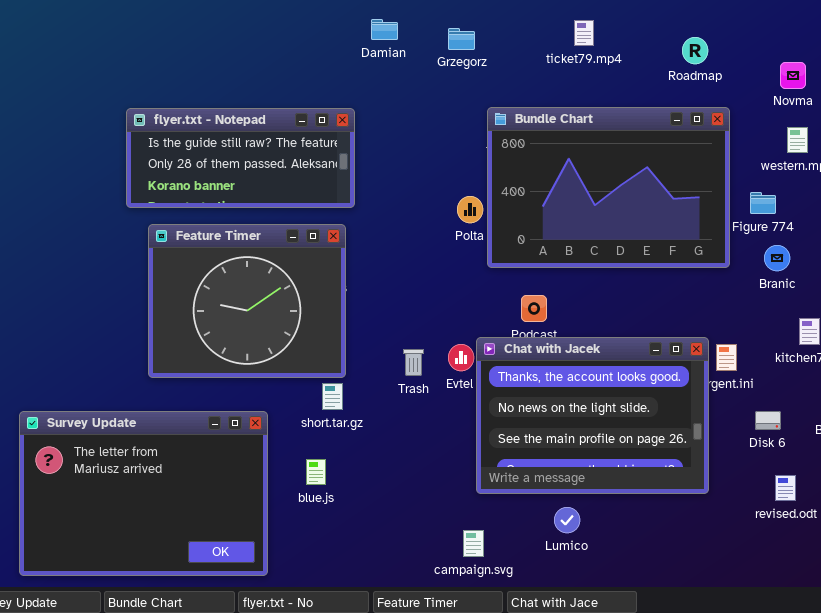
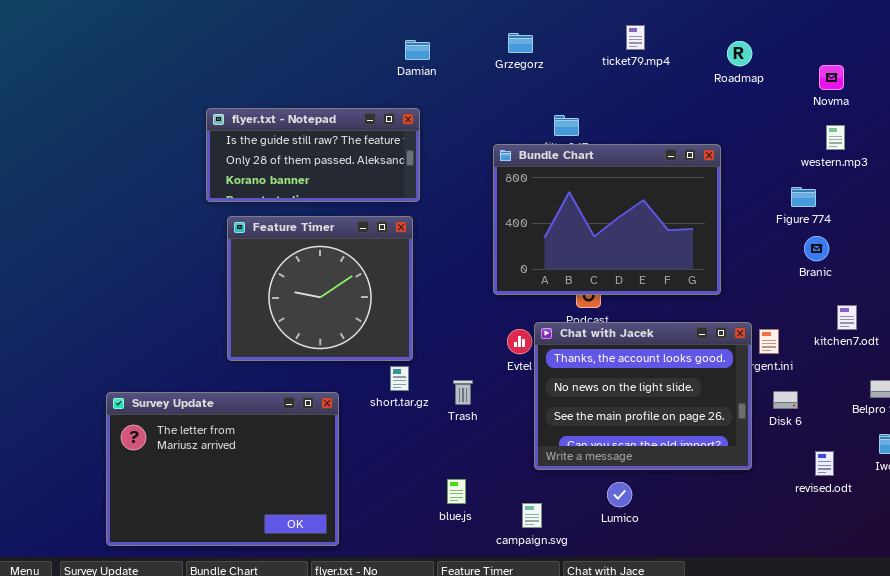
Damian: [371,19,398,40] -> [405,40,430,60], moved
Bundle Chart: [487,107,730,268] -> [493,144,721,295], moved
Trash: [403,349,424,376] -> [453,380,473,405], moved
Disk 6: [755,411,781,430] -> [773,391,798,409], moved
blue.js: [306,459,326,485] -> [447,479,466,504], moved

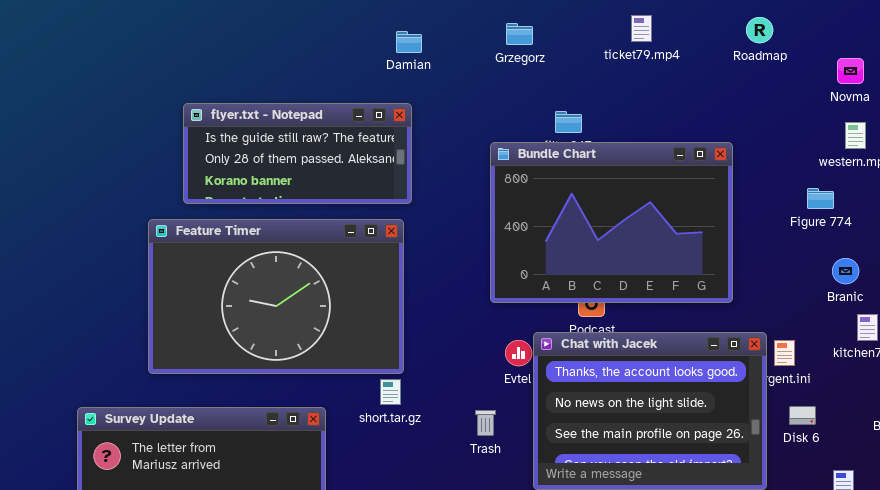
Roadmap: [727,41,752,66] -> [746,17,773,43], moved
Feature Timer: [227,216,413,361] -> [148,219,404,374], resized
Branic: [804,236,829,261] -> [832,258,859,284], moved
Trash: [453,380,473,405] -> [475,410,496,436], moved

